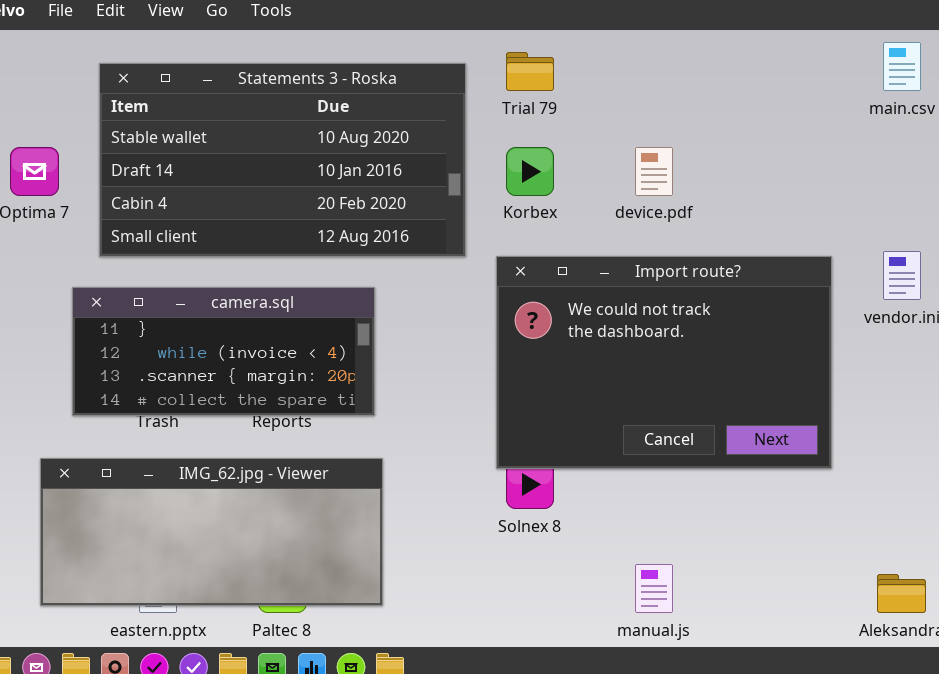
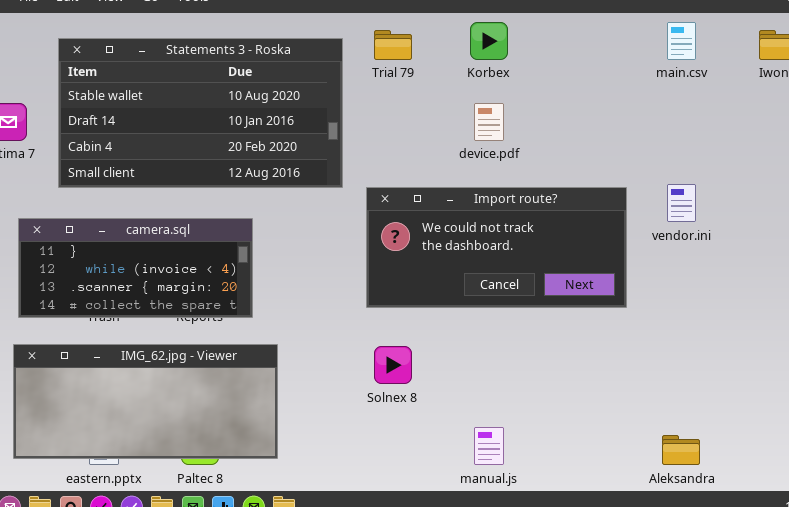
Korbex: [506,147,554,196] -> [470,22,508,60], moved
Import route?: [496,256,832,469] -> [366,187,627,308], resized
camera.sql: [72,287,375,416] -> [18,218,253,318], moved

